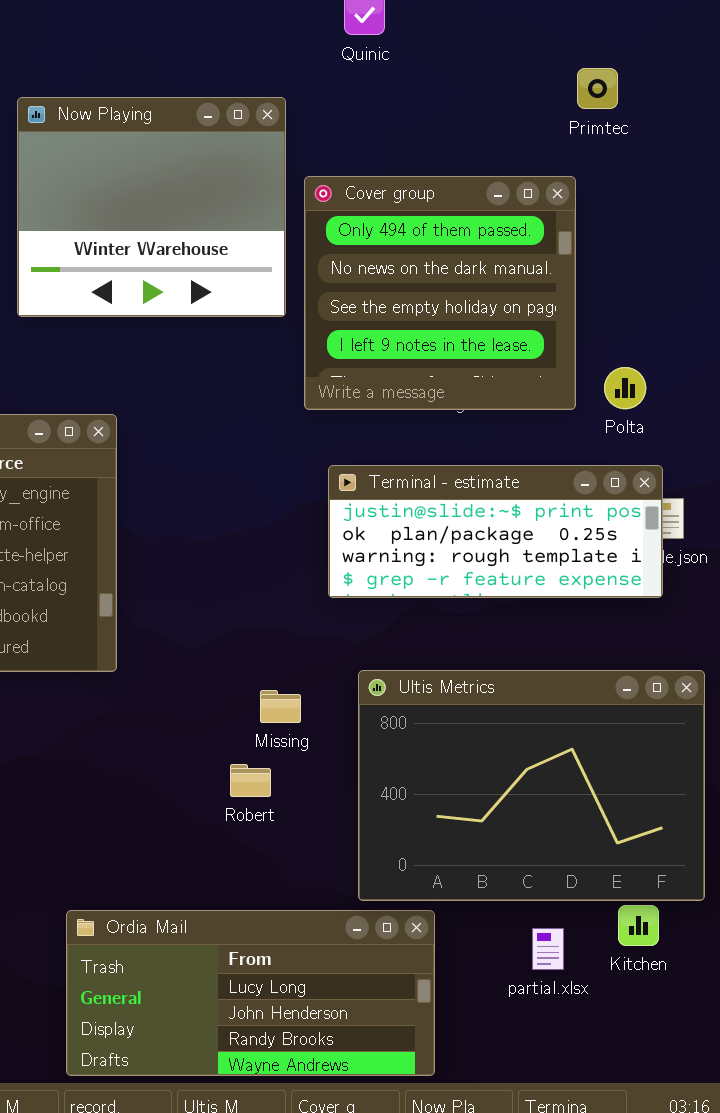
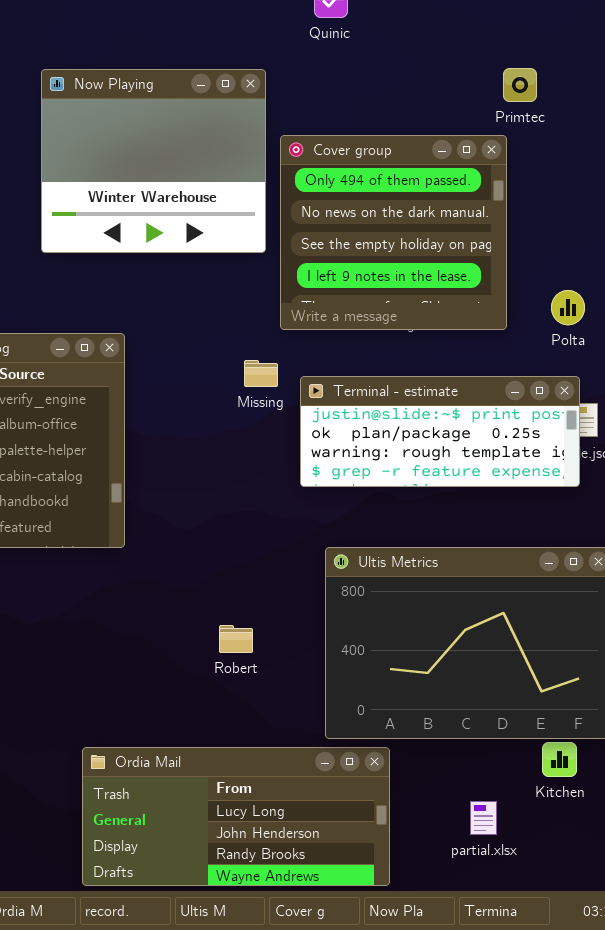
Primtec: [577,68,618,109] -> [503,68,537,102], moved
Polta: [604,367,646,409] -> [551,290,585,325], moved
Missing: [260,690,301,723] -> [244,360,278,387], moved
partial.xlsx: [532,928,564,970] -> [470,801,497,835], moved

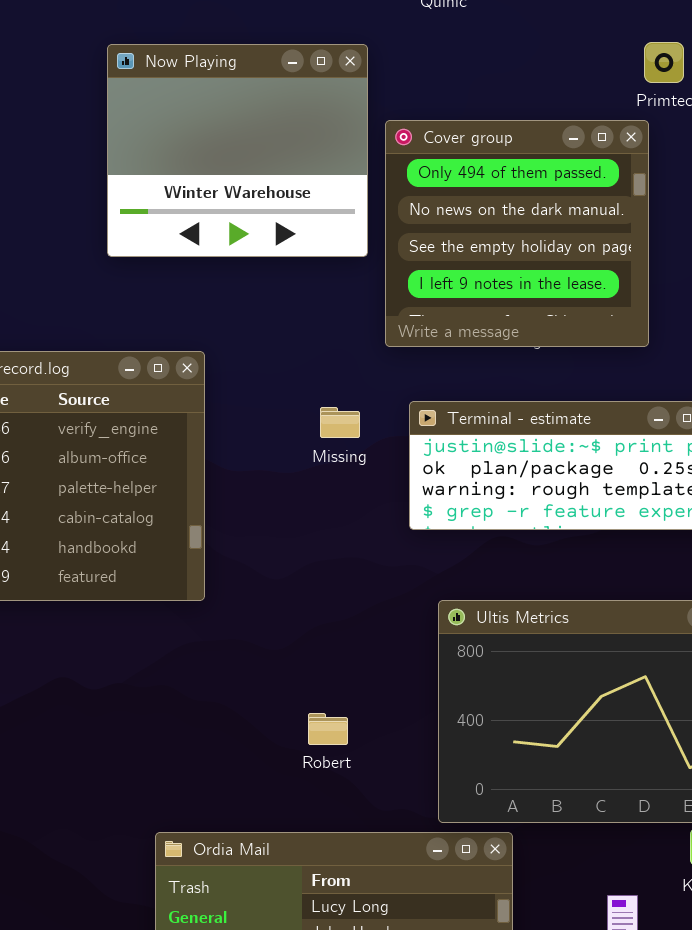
Missing: [244,360,278,387] -> [320,407,360,438], moved
Robert: [219,625,253,653] -> [308,713,348,745], moved

